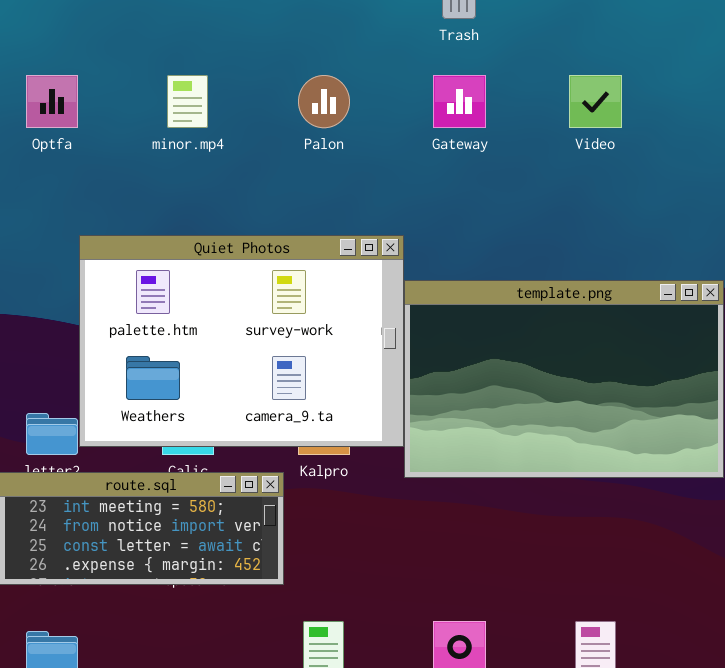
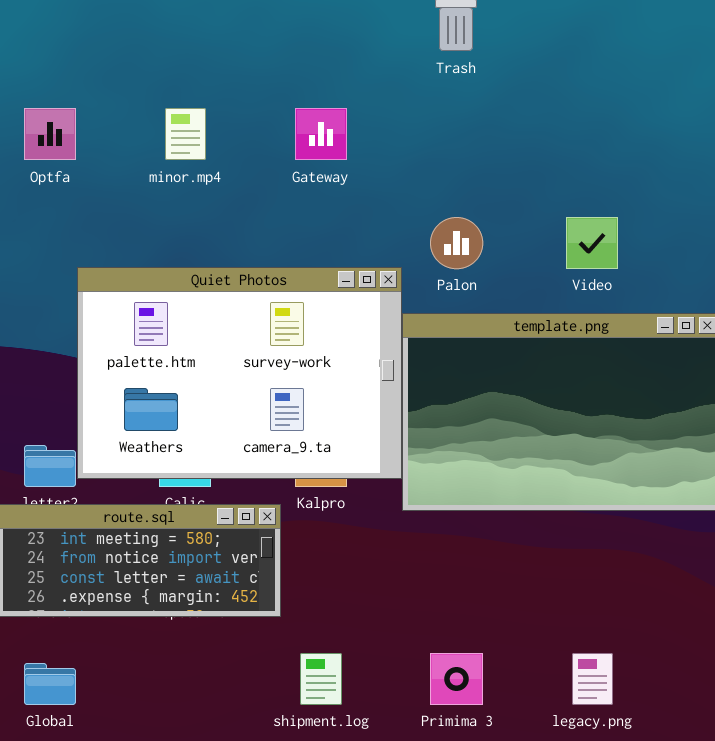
Palon: [298,75,350,128] -> [430,217,483,269], moved
Gateway: [433,75,486,128] -> [295,108,347,160], moved
Video: [569,75,622,128] -> [566,217,618,269], moved

